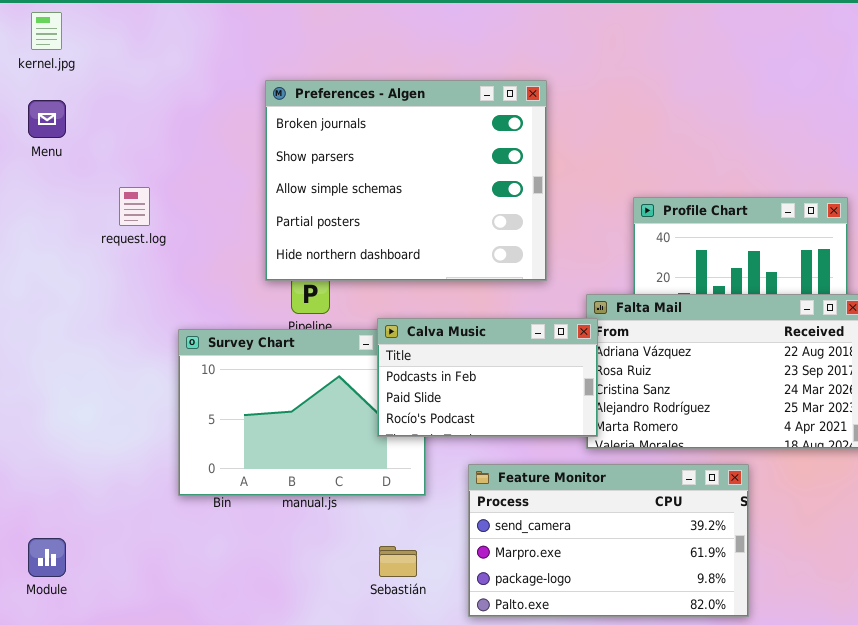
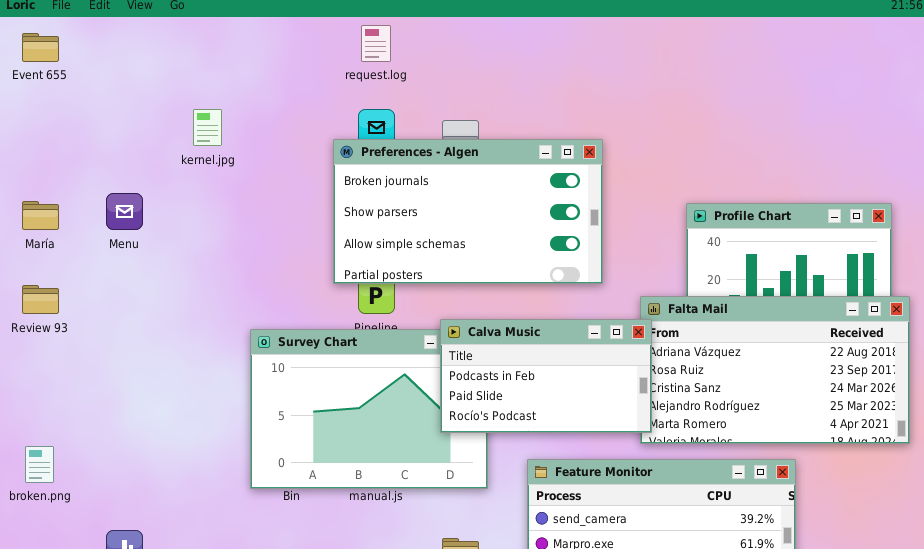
kernel.jpg: [31,12,62,50] -> [193,109,222,146], moved
Preferences - Algen: [265,80,547,281] -> [333,139,603,284], resized
Menu: [28,100,66,138] -> [106,193,143,230], moved
request.log: [119,187,150,226] -> [361,25,391,62], moved

